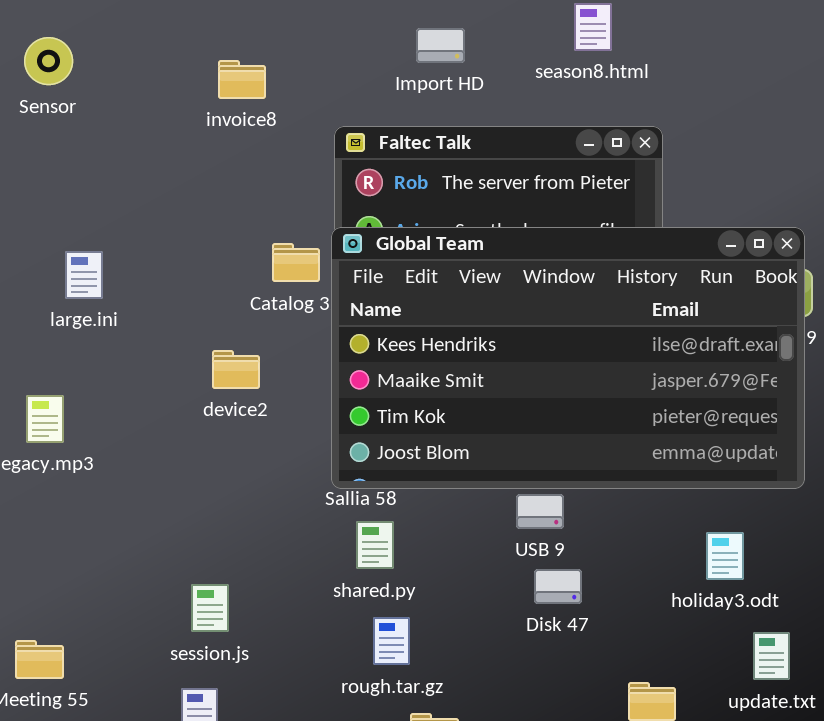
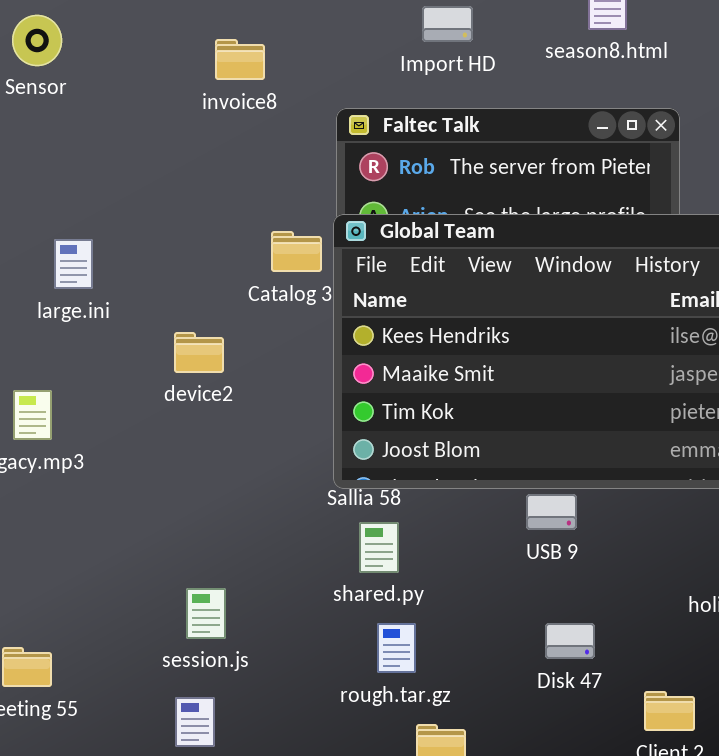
device2: [212,350,260,389] -> [174,332,224,373], moved
Disk 47: [534,569,582,604] -> [545,623,595,659], moved

